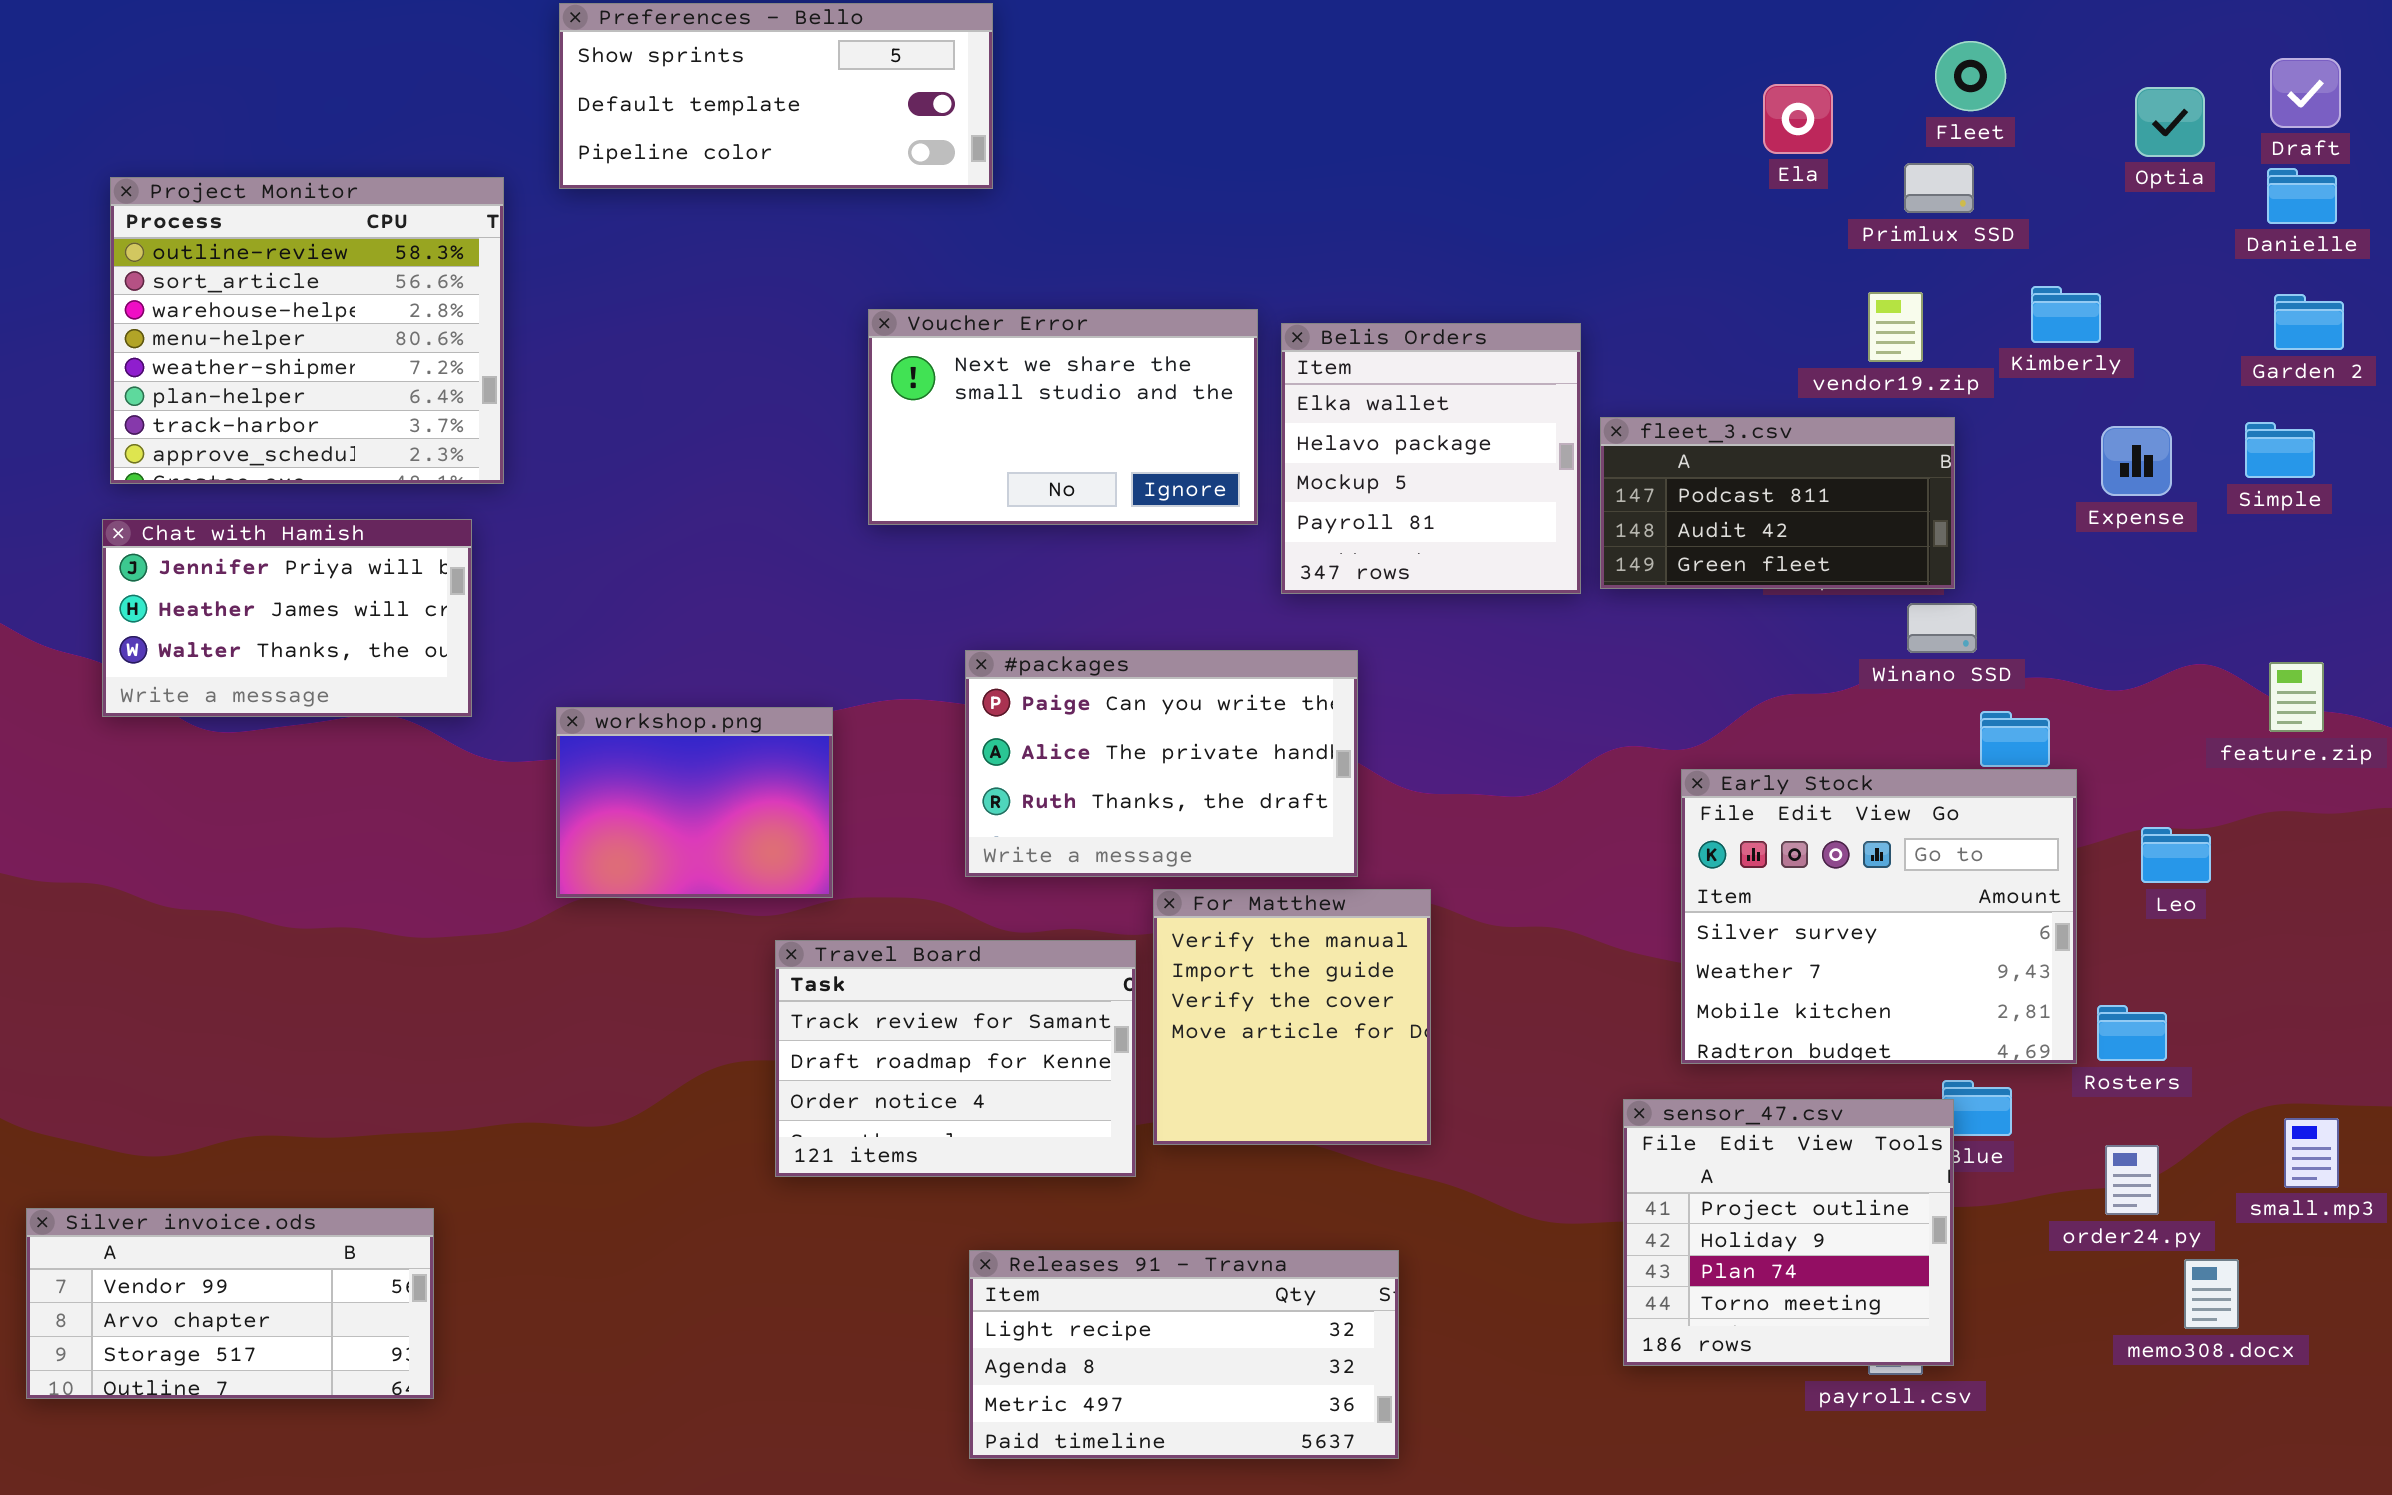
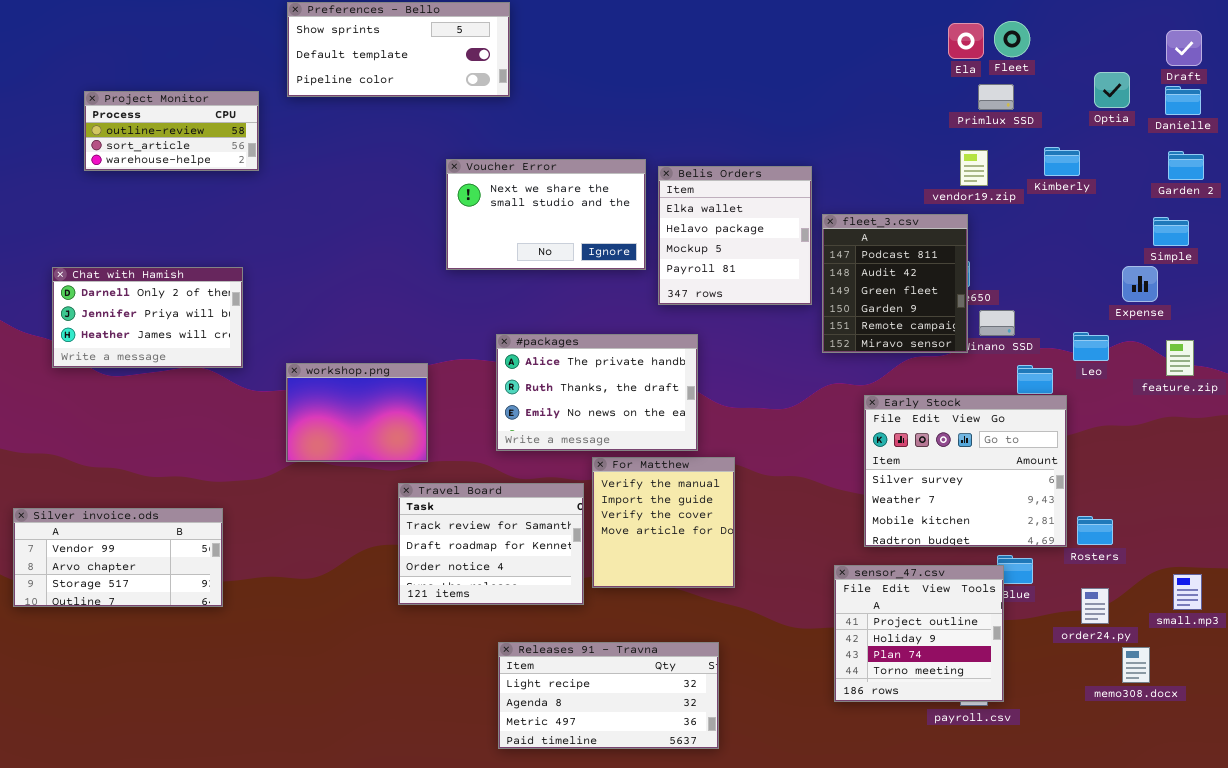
Ela: [1763,84,1833,154] -> [948,23,984,59], moved
Optia: [2135,87,2205,157] -> [1094,72,1130,108], moved
Project Monitor: [110,177,504,484] -> [84,91,259,171], resized
fleet_3.csv: [1600,417,1955,589] -> [822,214,968,353], resized
Expense: [2101,426,2172,496] -> [1122,266,1158,302], moved
Chat with Hamish: [102,519,472,717] -> [52,267,243,368], scrolled up 1 row
#packages: [965,650,1358,877] -> [496,334,698,451], scrolled down 1 row
Leo: [2141,827,2211,883] -> [1073,332,1109,361], moved
Silver invoice.ods: [26,1208,434,1399] -> [13,508,223,607], moved

